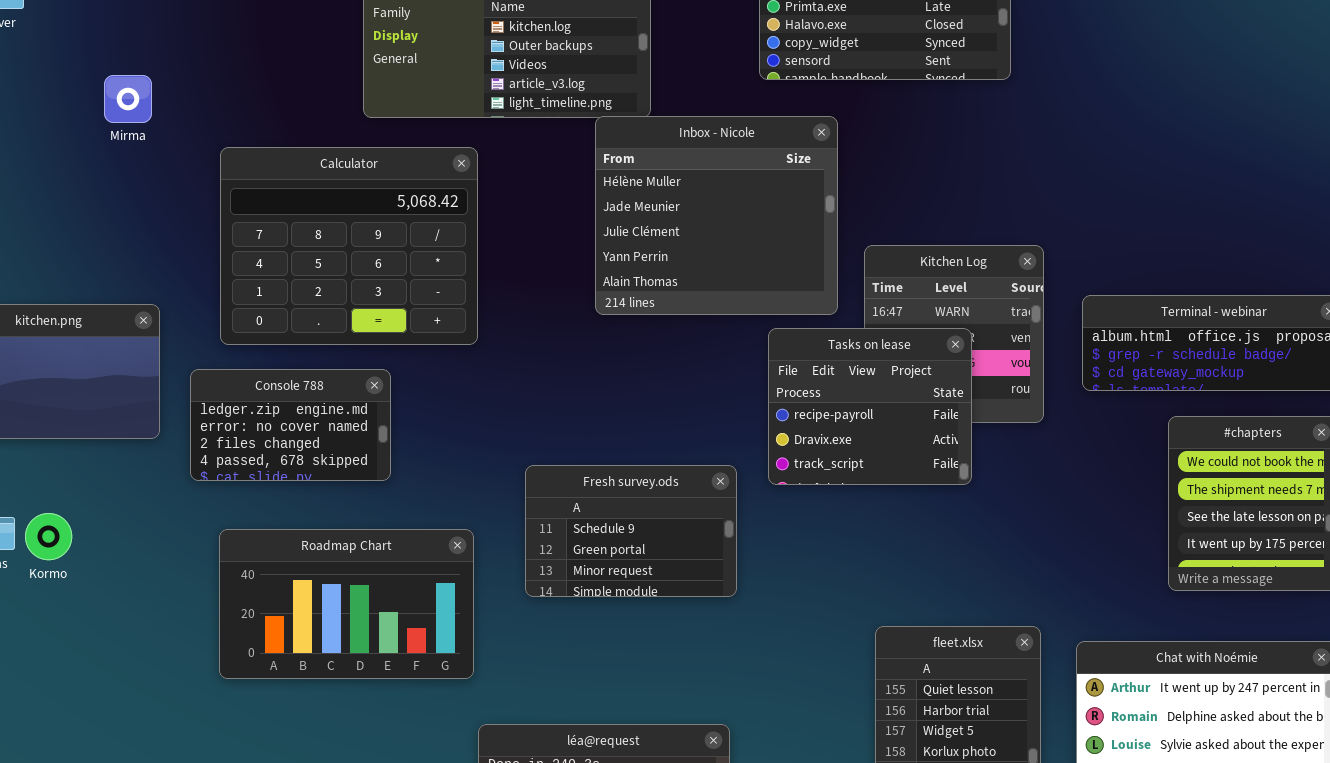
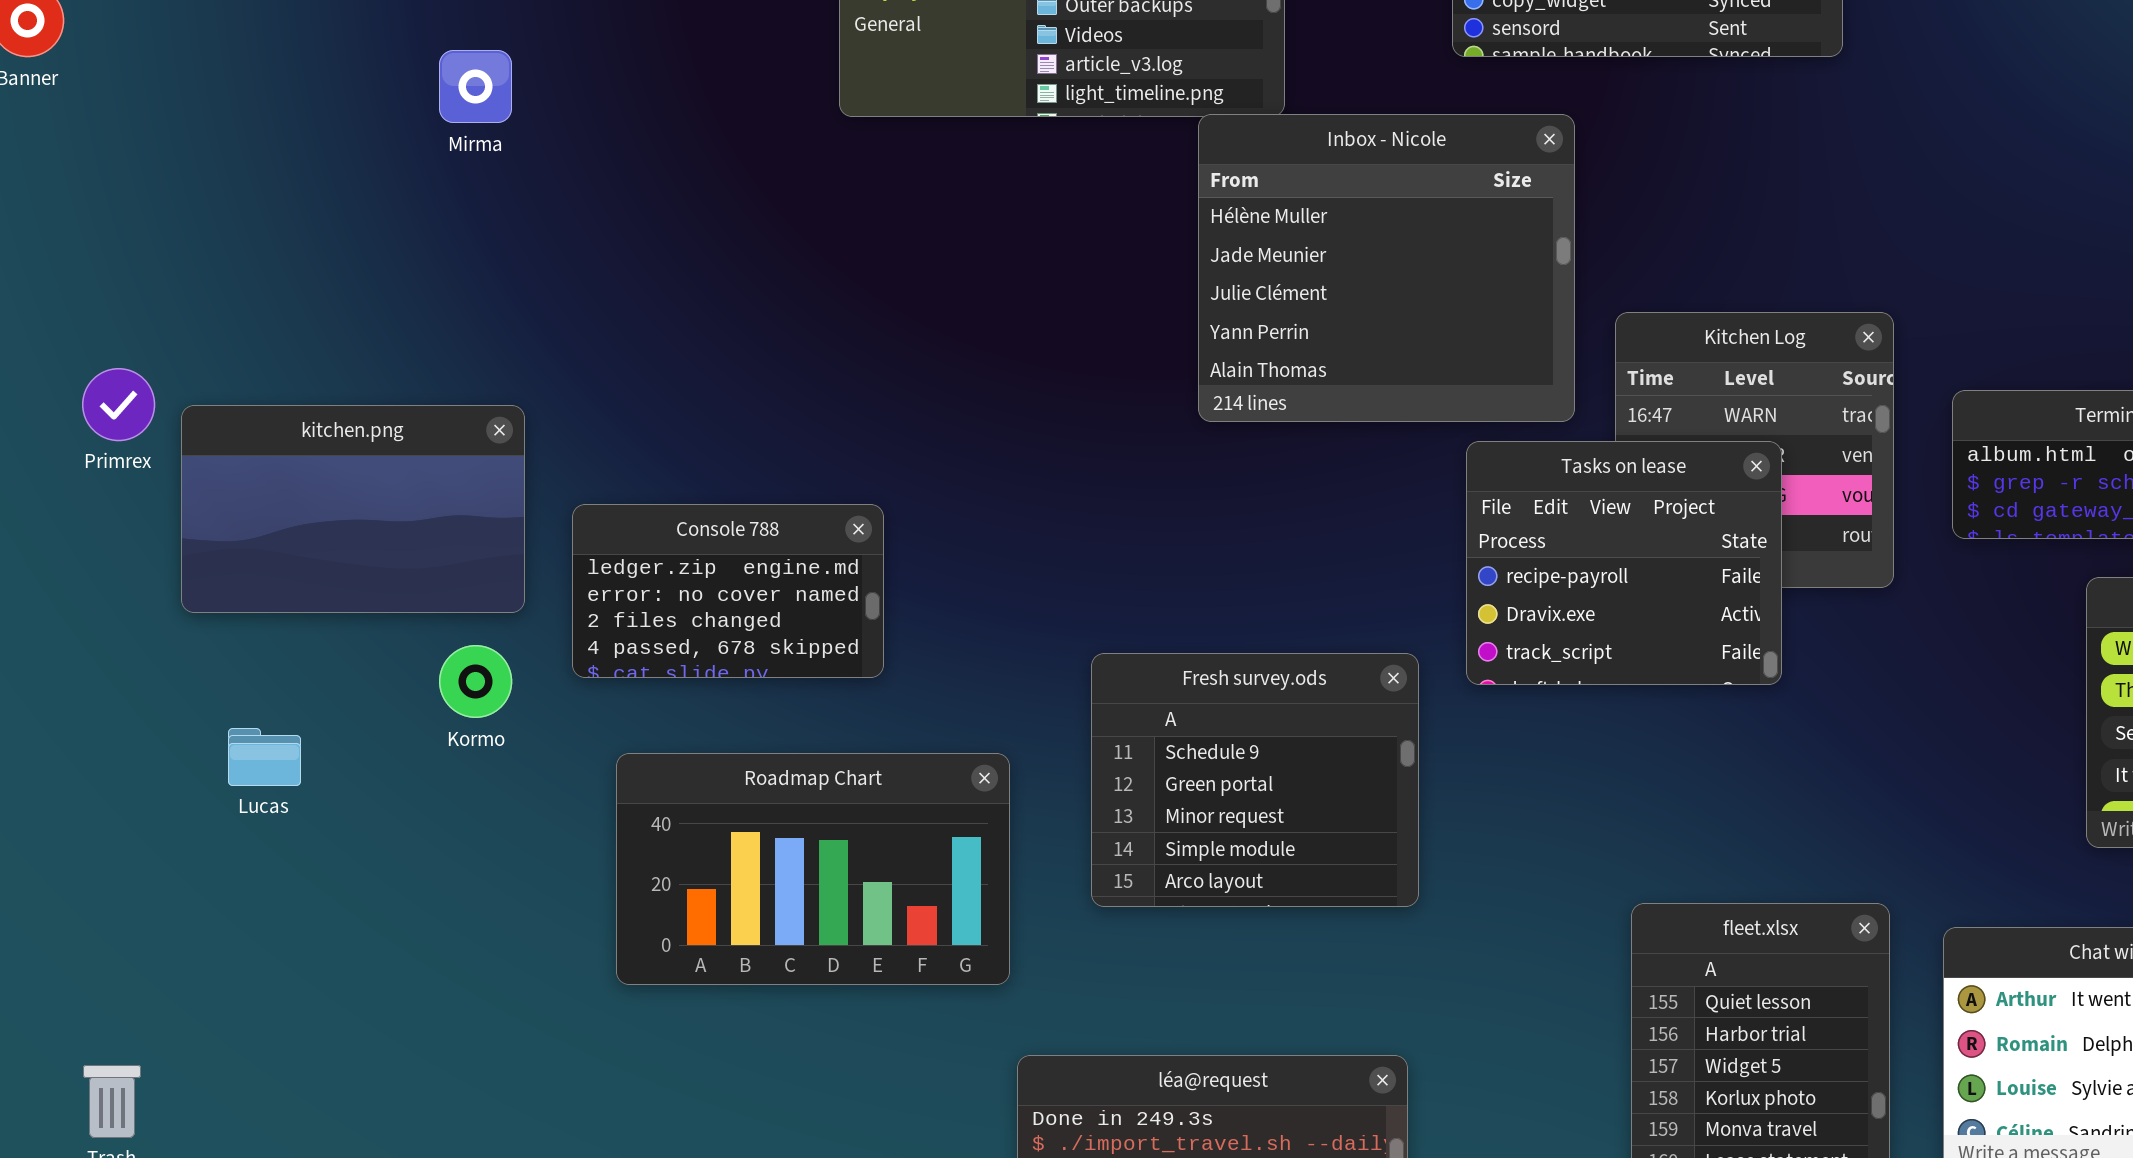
Calculator: [220,147,478,345] -> none, closed
Fresh survey.ods: [525,465,737,597] -> [1091,653,1419,907], resized
Kormo: [25,513,72,560] -> [439,645,512,718], moved

